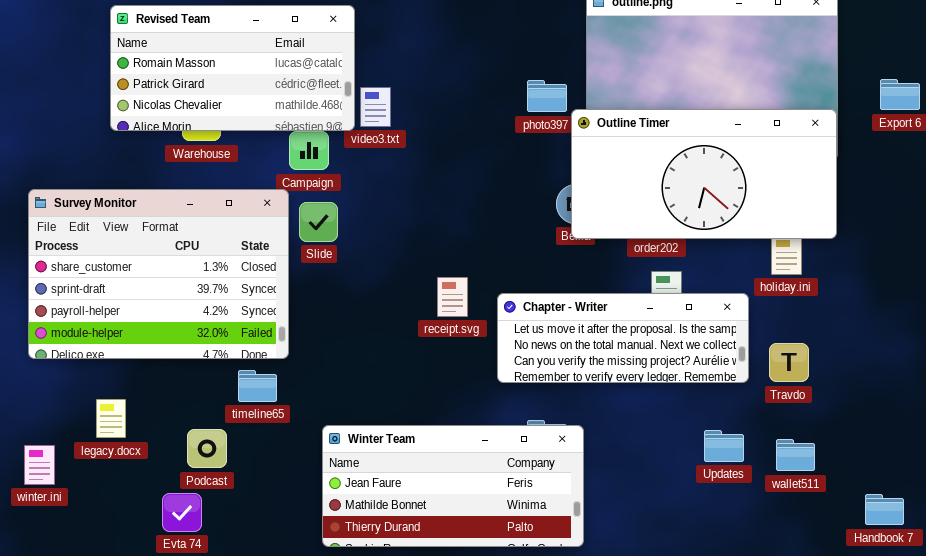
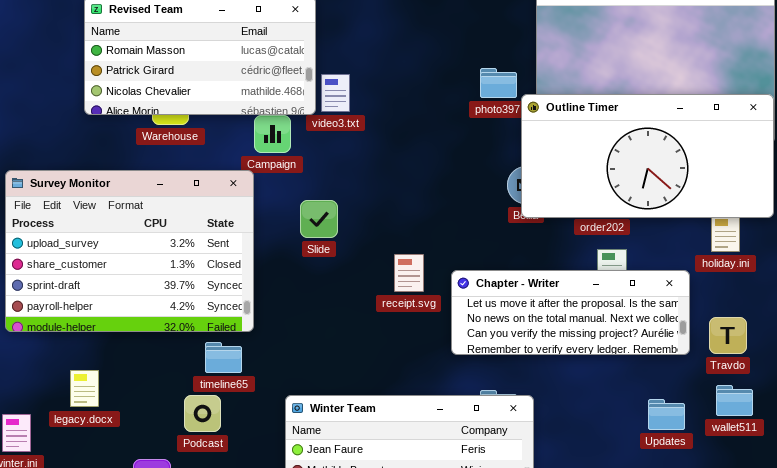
Survey Monitor: [28,189,289,359] -> [5,170,254,332], scrolled up 1 row
Slide: [299,202,338,242] -> [300,200,338,238], moved
Podcast: [187,429,227,468] -> [184,395,221,432], moved
wallet511: [776,439,815,471] -> [716,385,753,416], moved

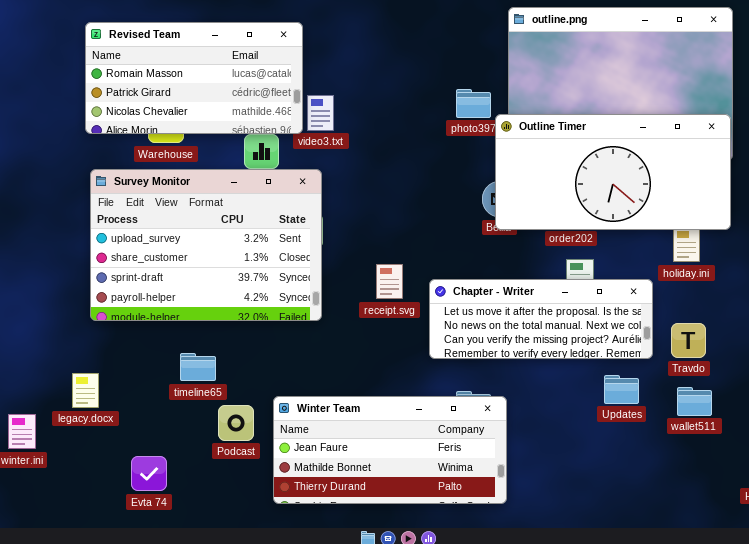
Survey Monitor: [5,170,254,332] -> [90,169,322,321], moved
timeline65: [205,342,242,373] -> [180,353,216,381], moved
Podcast: [184,395,221,432] -> [218,405,254,441], moved
Updates: [648,399,685,430] -> [604,375,639,404], moved

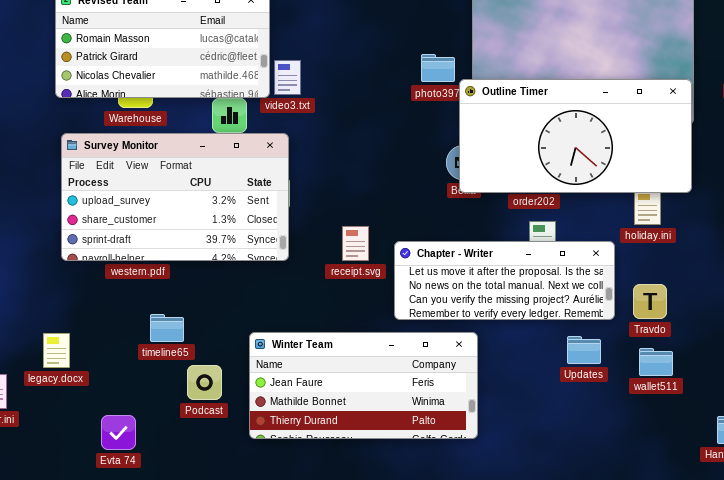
Survey Monitor: [90,169,322,321] -> [61,133,289,261], resized
Winter Team: [273,396,507,504] -> [249,332,478,439], moved

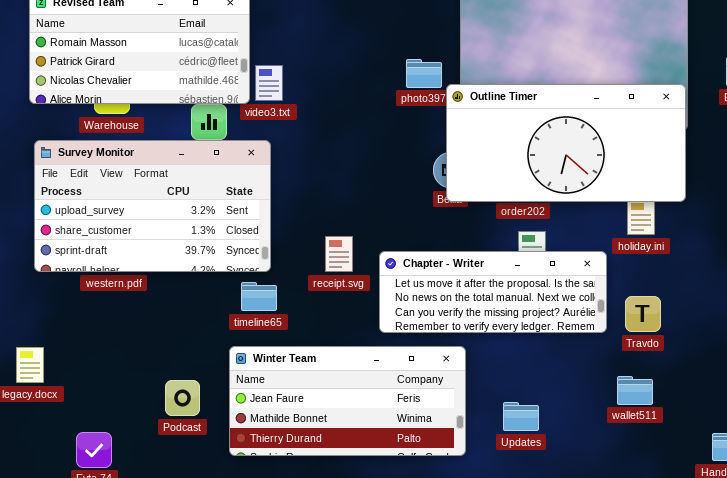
timeline65: [150,314,184,342] -> [241,282,277,311], moved
Updates: [567,336,601,364] -> [503,402,539,431], moved
wallet511: [639,348,673,376] -> [617,376,653,405], moved

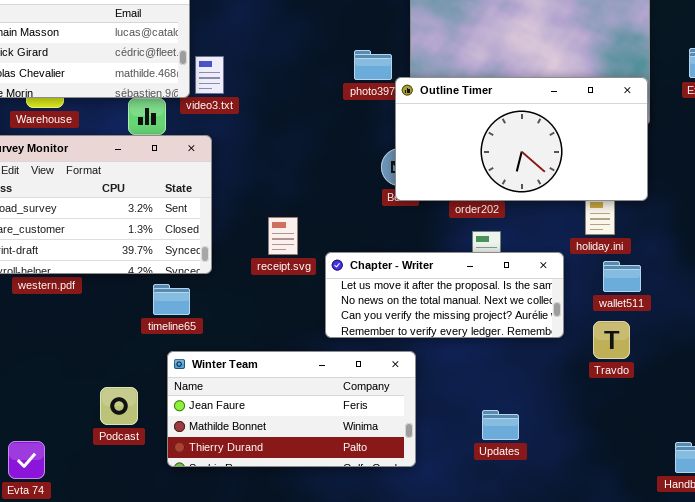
receipt.svg: [325,236,353,272] -> [268,217,298,255], moved
timeline65: [241,282,277,311] -> [153,284,190,315], moved
Travdo: [625,296,661,332] -> [593,321,630,359], moved
wallet511: [617,376,653,405] -> [603,261,641,292], moved
Updates: [503,402,539,431] -> [482,410,519,440], moved

